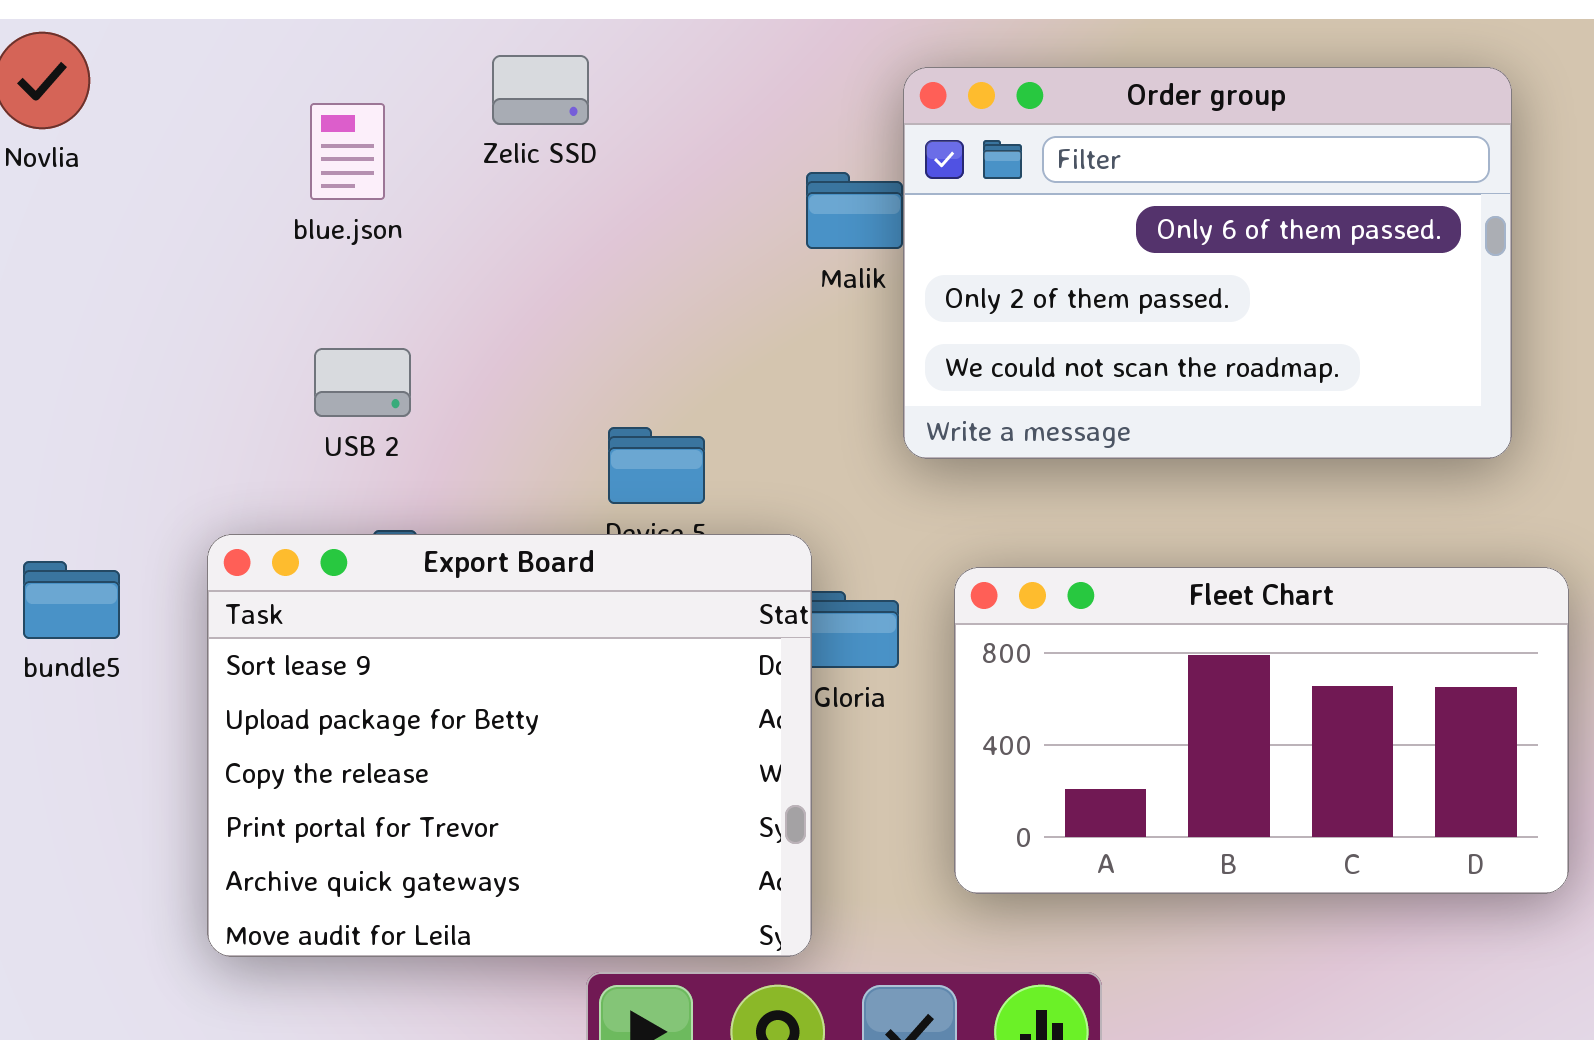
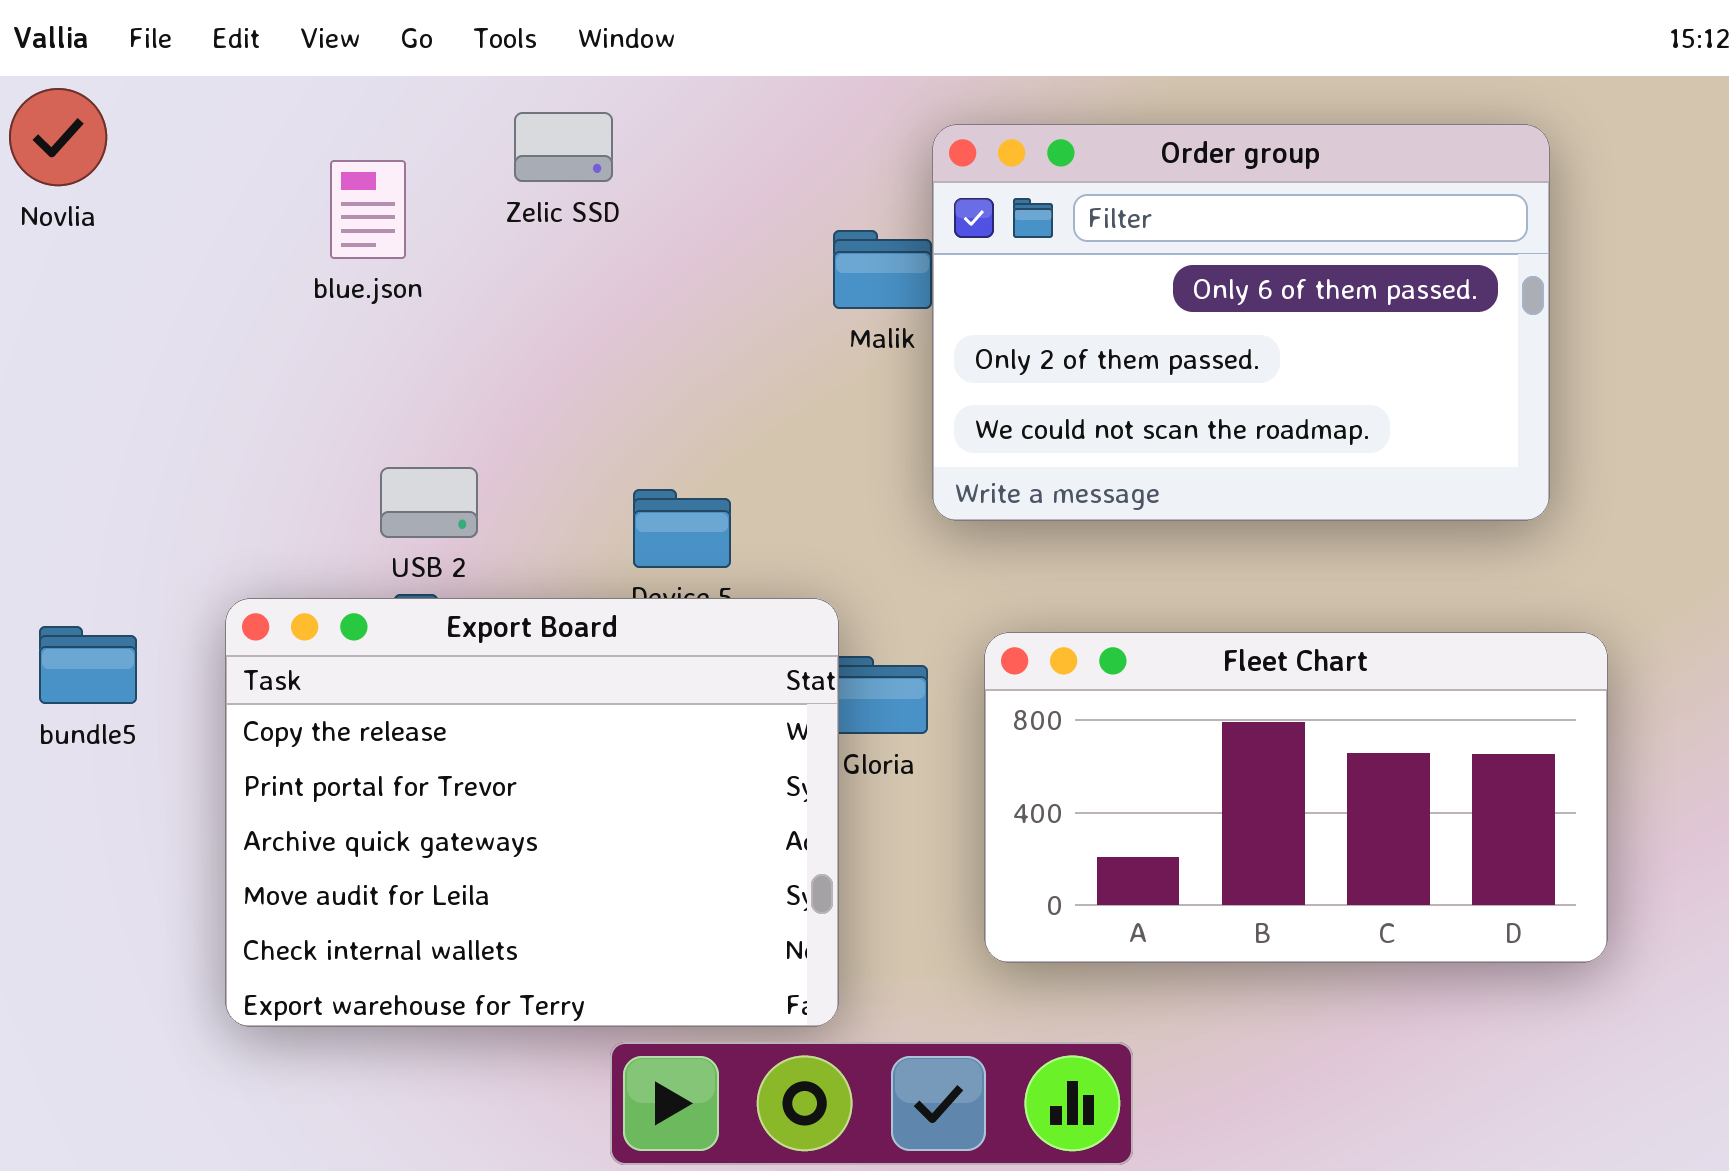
USB 2: [314,348,411,417] -> [380,467,478,538], moved
Export Board: [207,534,812,957] -> [225,598,839,1027], scrolled down 2 rows

